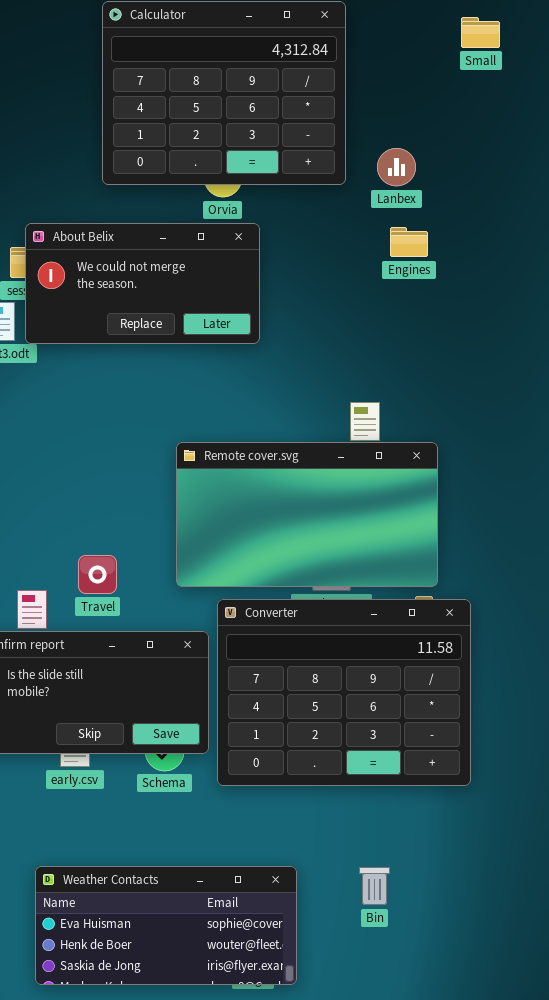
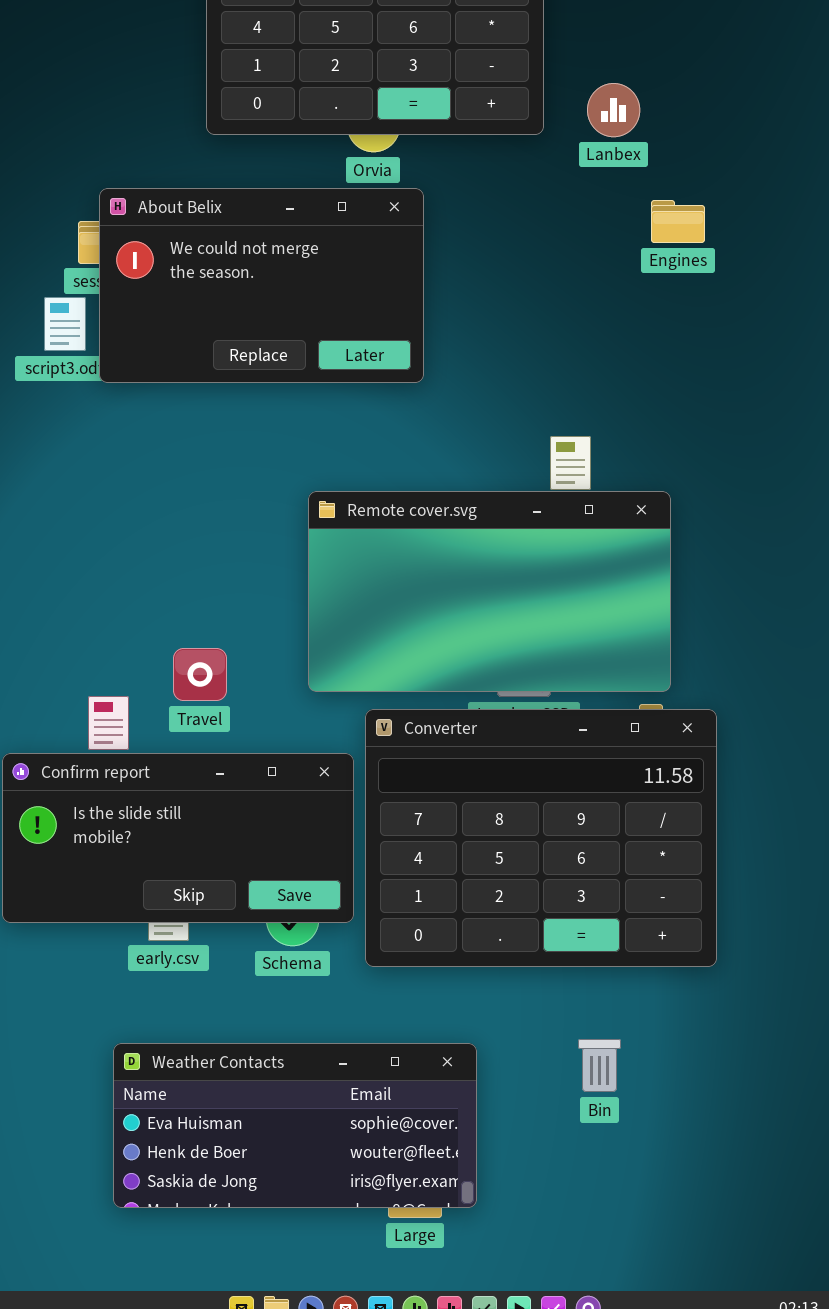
About Belix: [25,223,260,344] -> [99,188,424,383], resized
Engines: [390,227,428,257] -> [651,200,705,243], moved
Weather Contacts: [35,866,297,985] -> [113,1043,477,1208], moved
Bin: [359,867,390,905] -> [578,1039,621,1092], moved

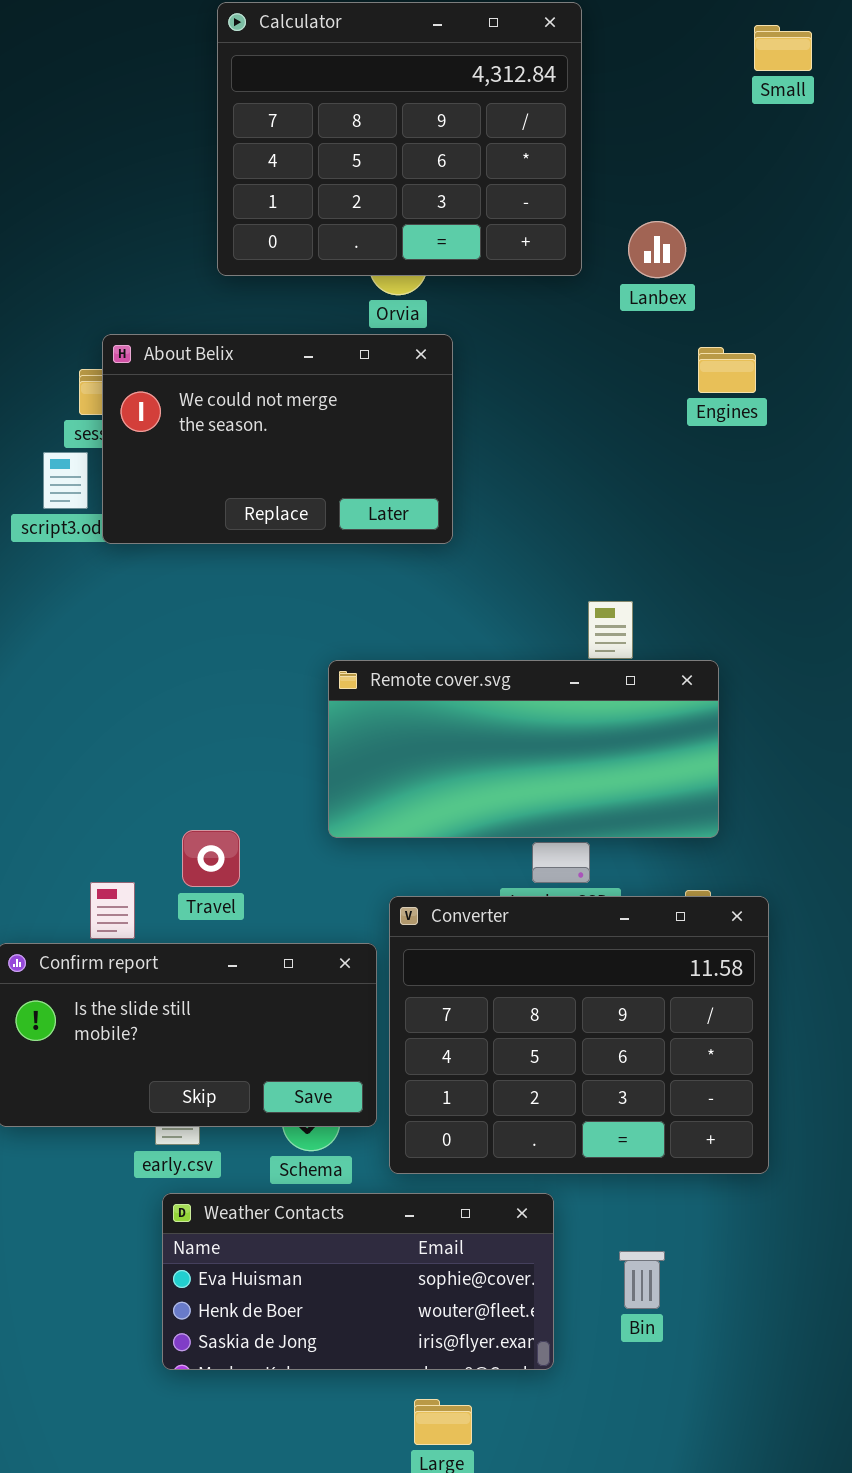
Remote cover.svg: [308,491,671,692] -> [328,660,719,838], resized
Weather Contacts: [113,1043,477,1208] -> [162,1193,554,1370], moved

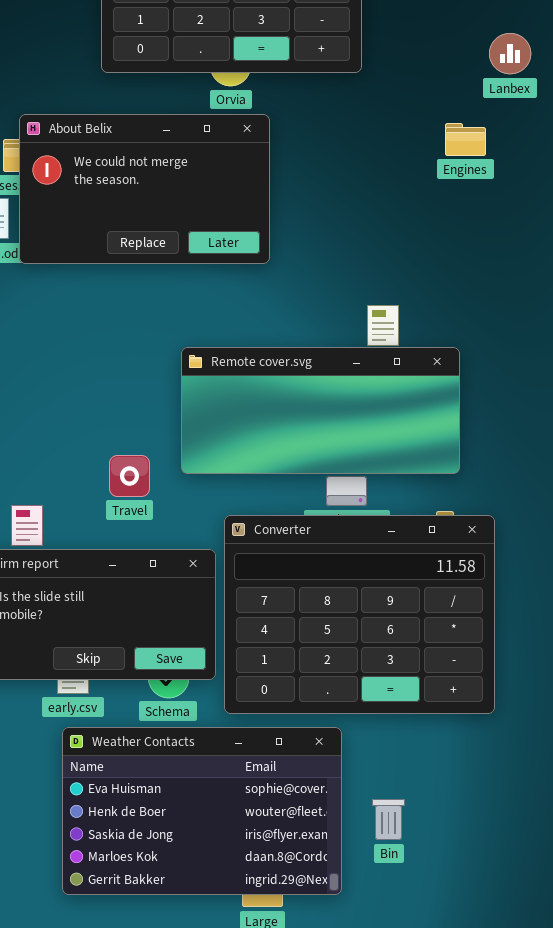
Lanbex: [628,221,686,278] -> [489,33,531,74], moved
Travel: [182,830,240,887] -> [109,455,150,497], moved
Weather Contacts: [162,1193,554,1370] -> [62,727,342,895], resized
Bin: [619,1251,665,1309] -> [372,799,405,840], moved

